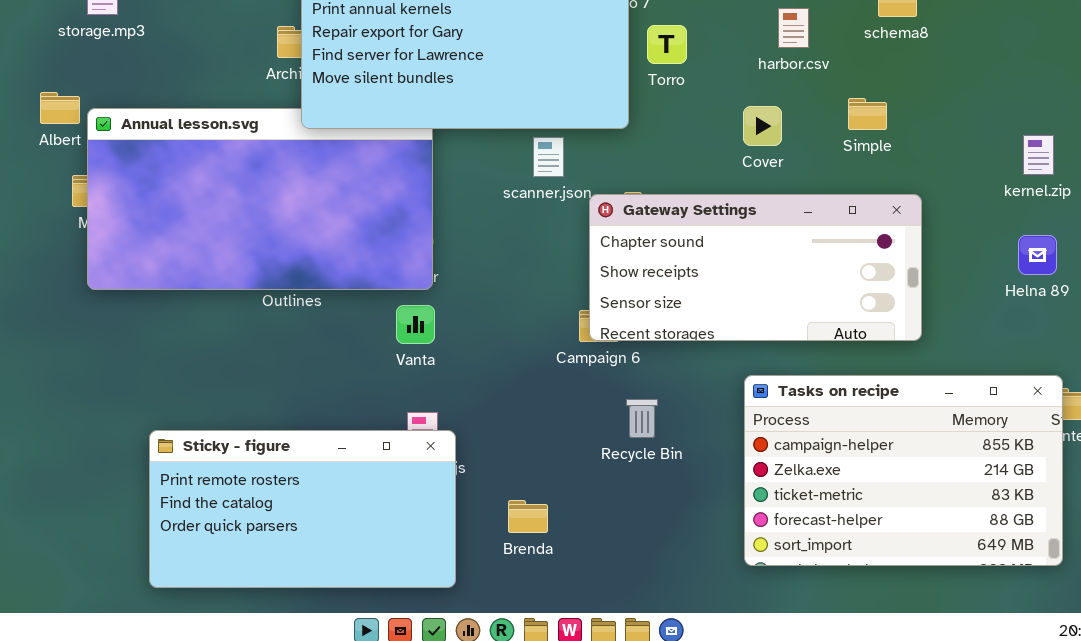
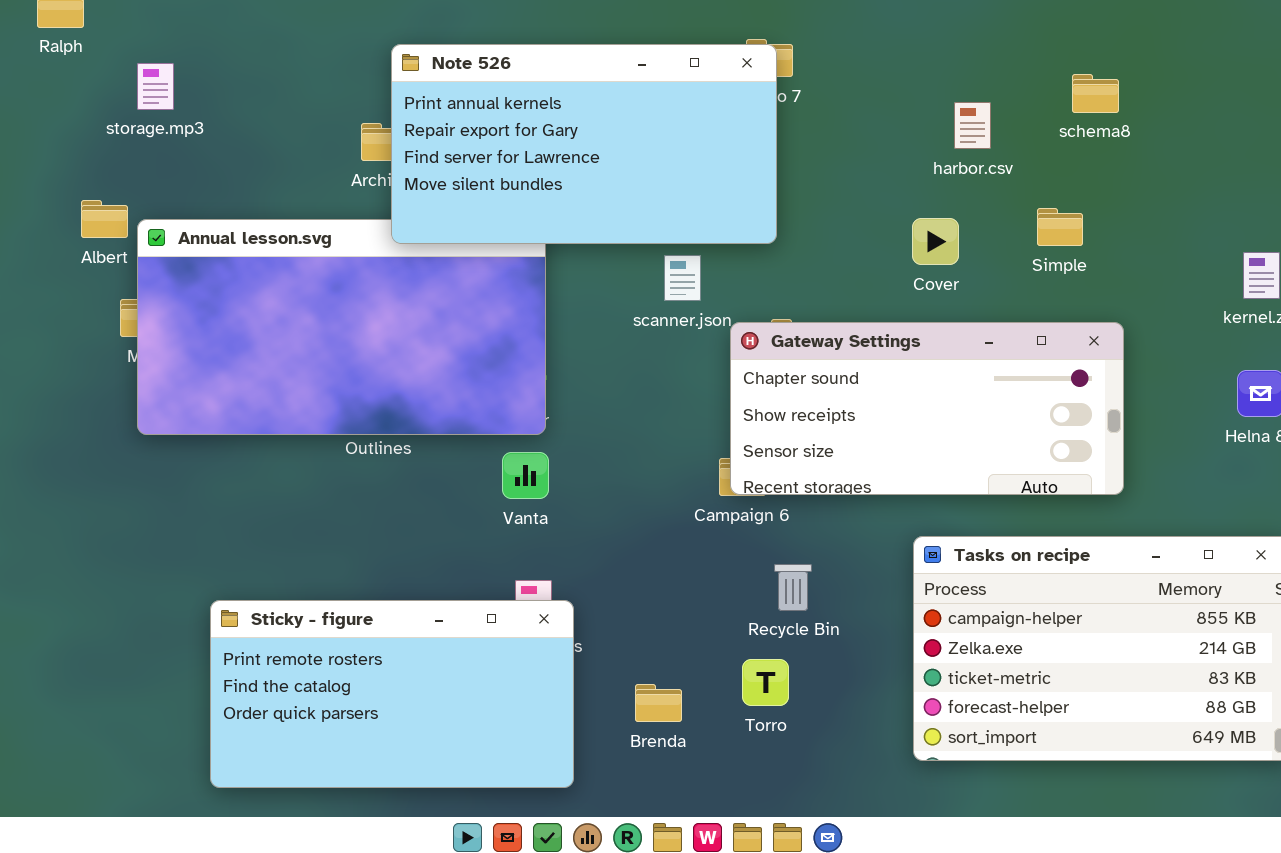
Torro: [647,25,687,64] -> [742,659,789,706], moved

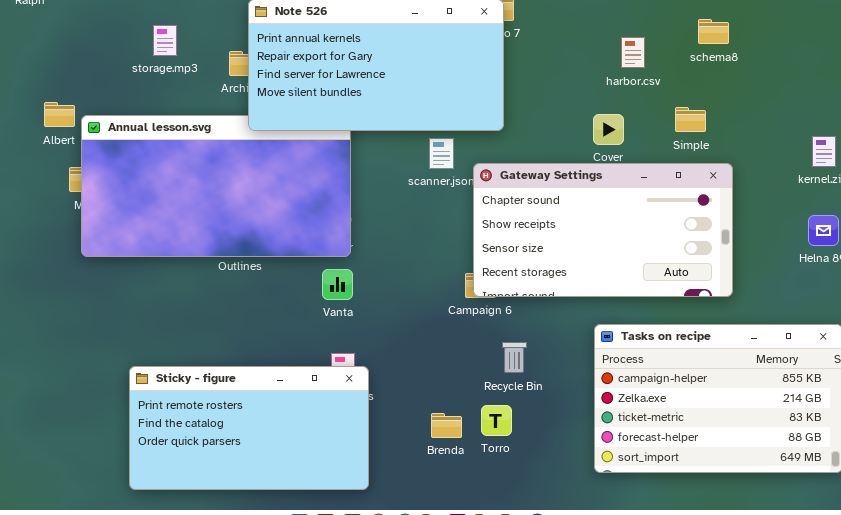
storage.mp3: [137,63,174,110] -> [153,25,177,56], moved
Gateway Settings: [730,322,1124,495] -> [473,163,733,297], resized
Brenda: [635,684,682,722] -> [431,413,462,438], moved

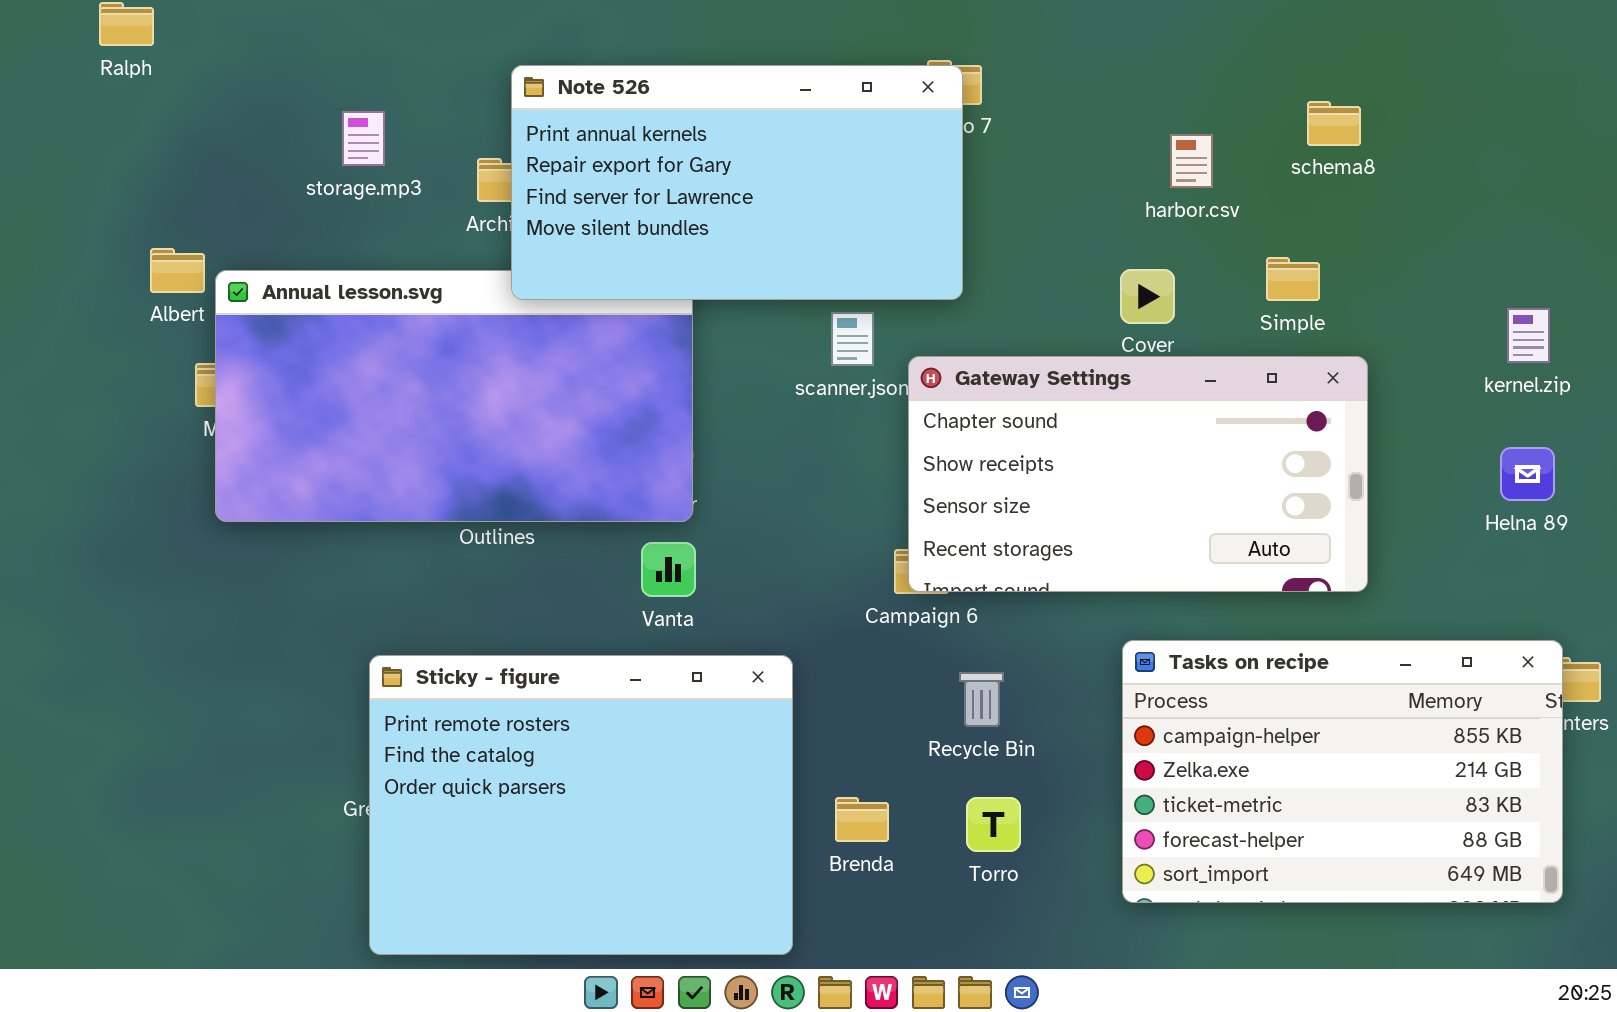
Sticky - figure: [129,366,369,490] -> [369,655,793,955], moved, resized
Torro: [481,405,512,436] -> [966,797,1021,852], moved

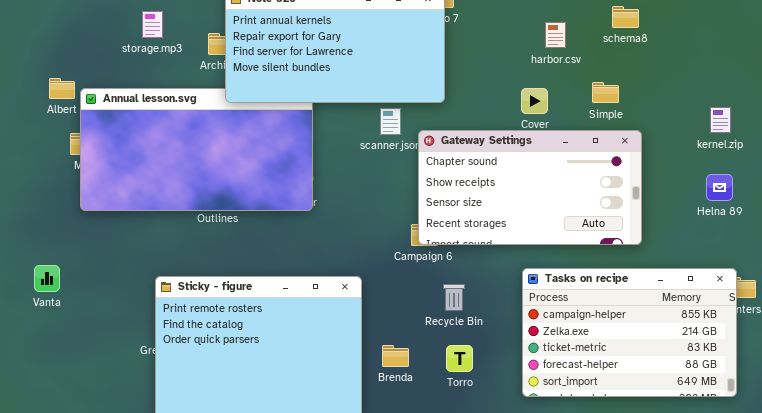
Vanta: [641,542,696,597] -> [34,265,60,292], moved

